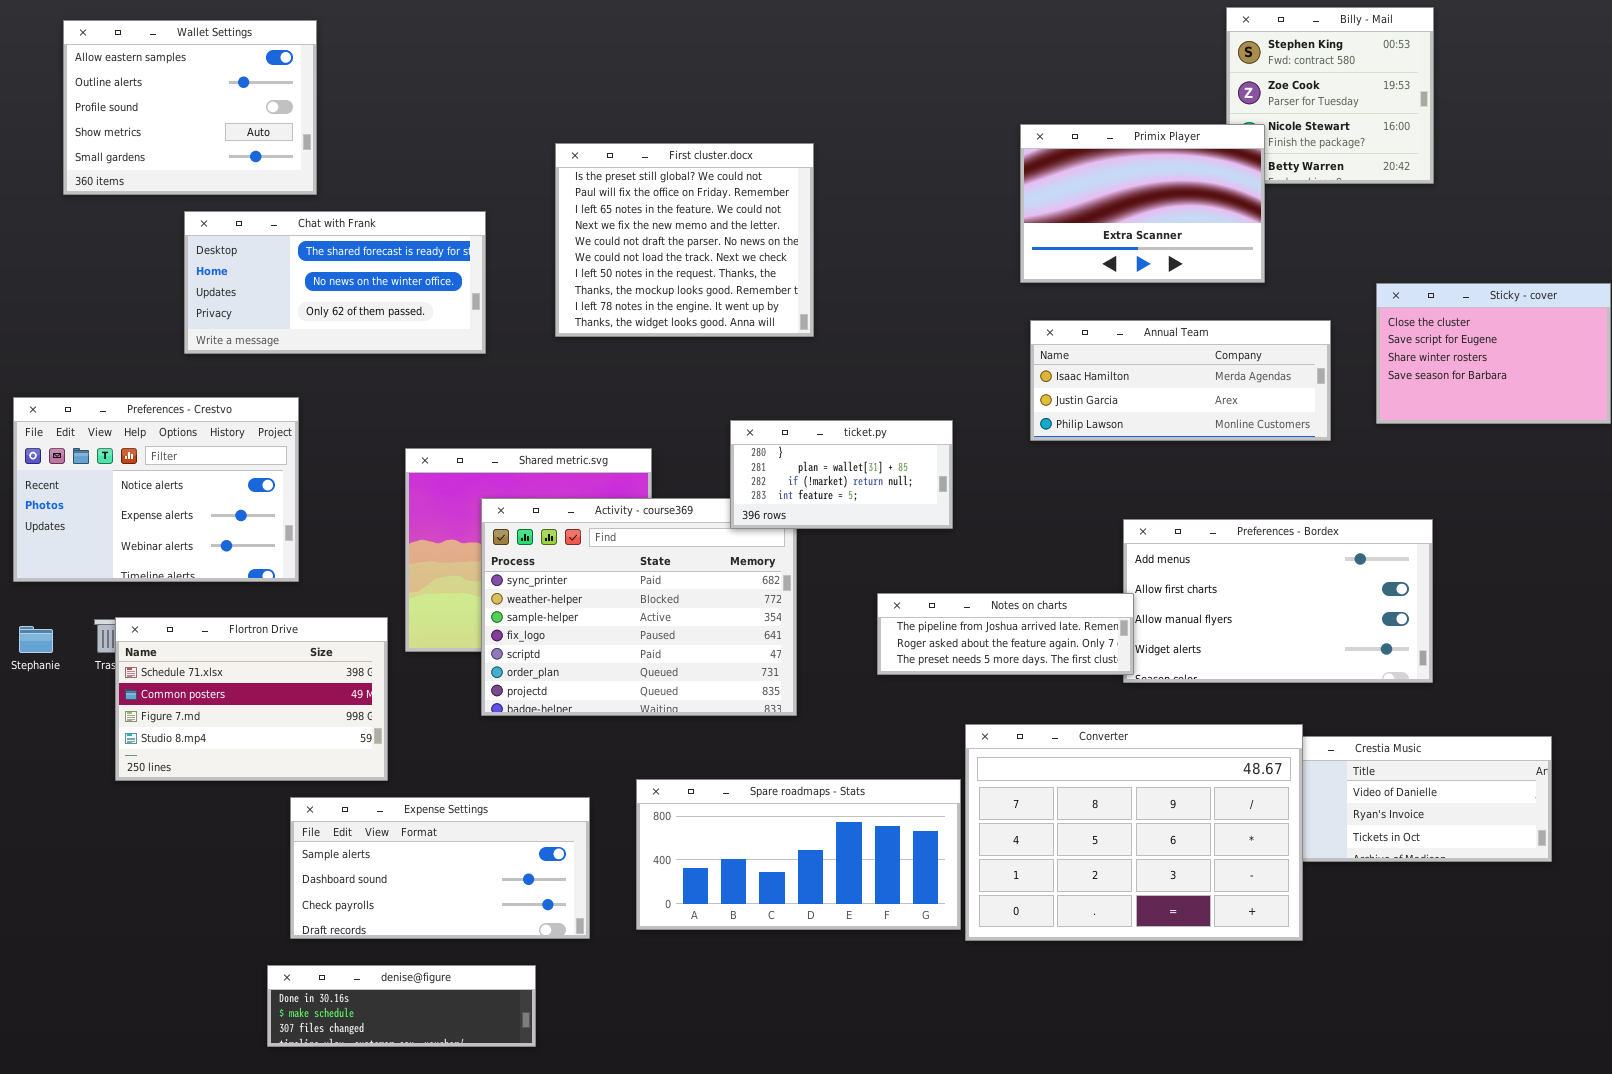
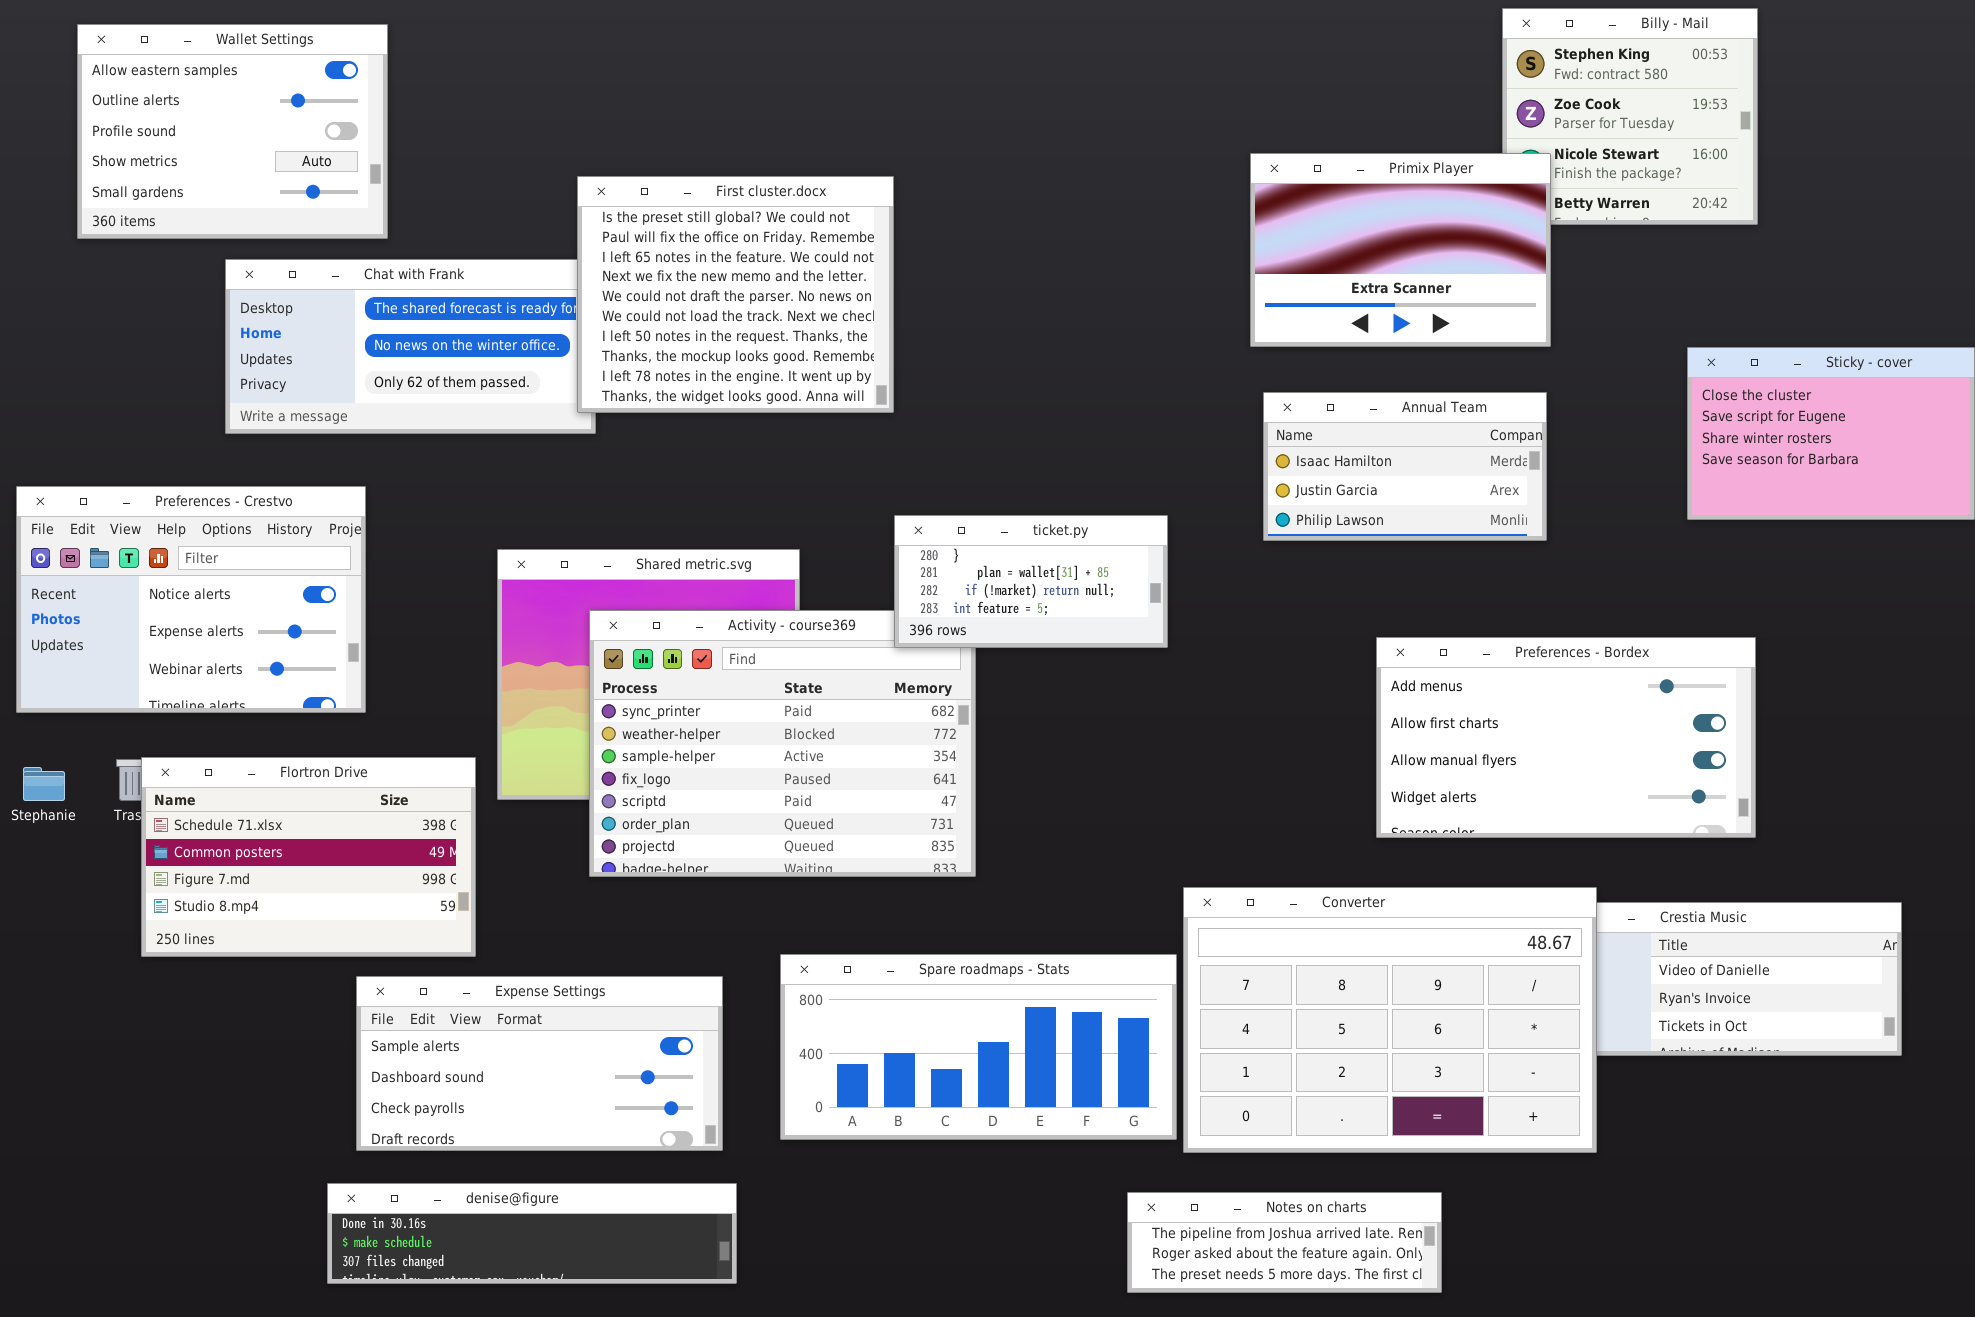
First cluster.docx: [555,143,814,337] -> [577,176,894,413], moved
Annual Team: [1030,320,1331,441] -> [1263,392,1547,541], resized
Notes on charts: [877,593,1134,675] -> [1127,1192,1442,1293], moved
denise@figure: [267,965,536,1047] -> [327,1183,737,1284], resized

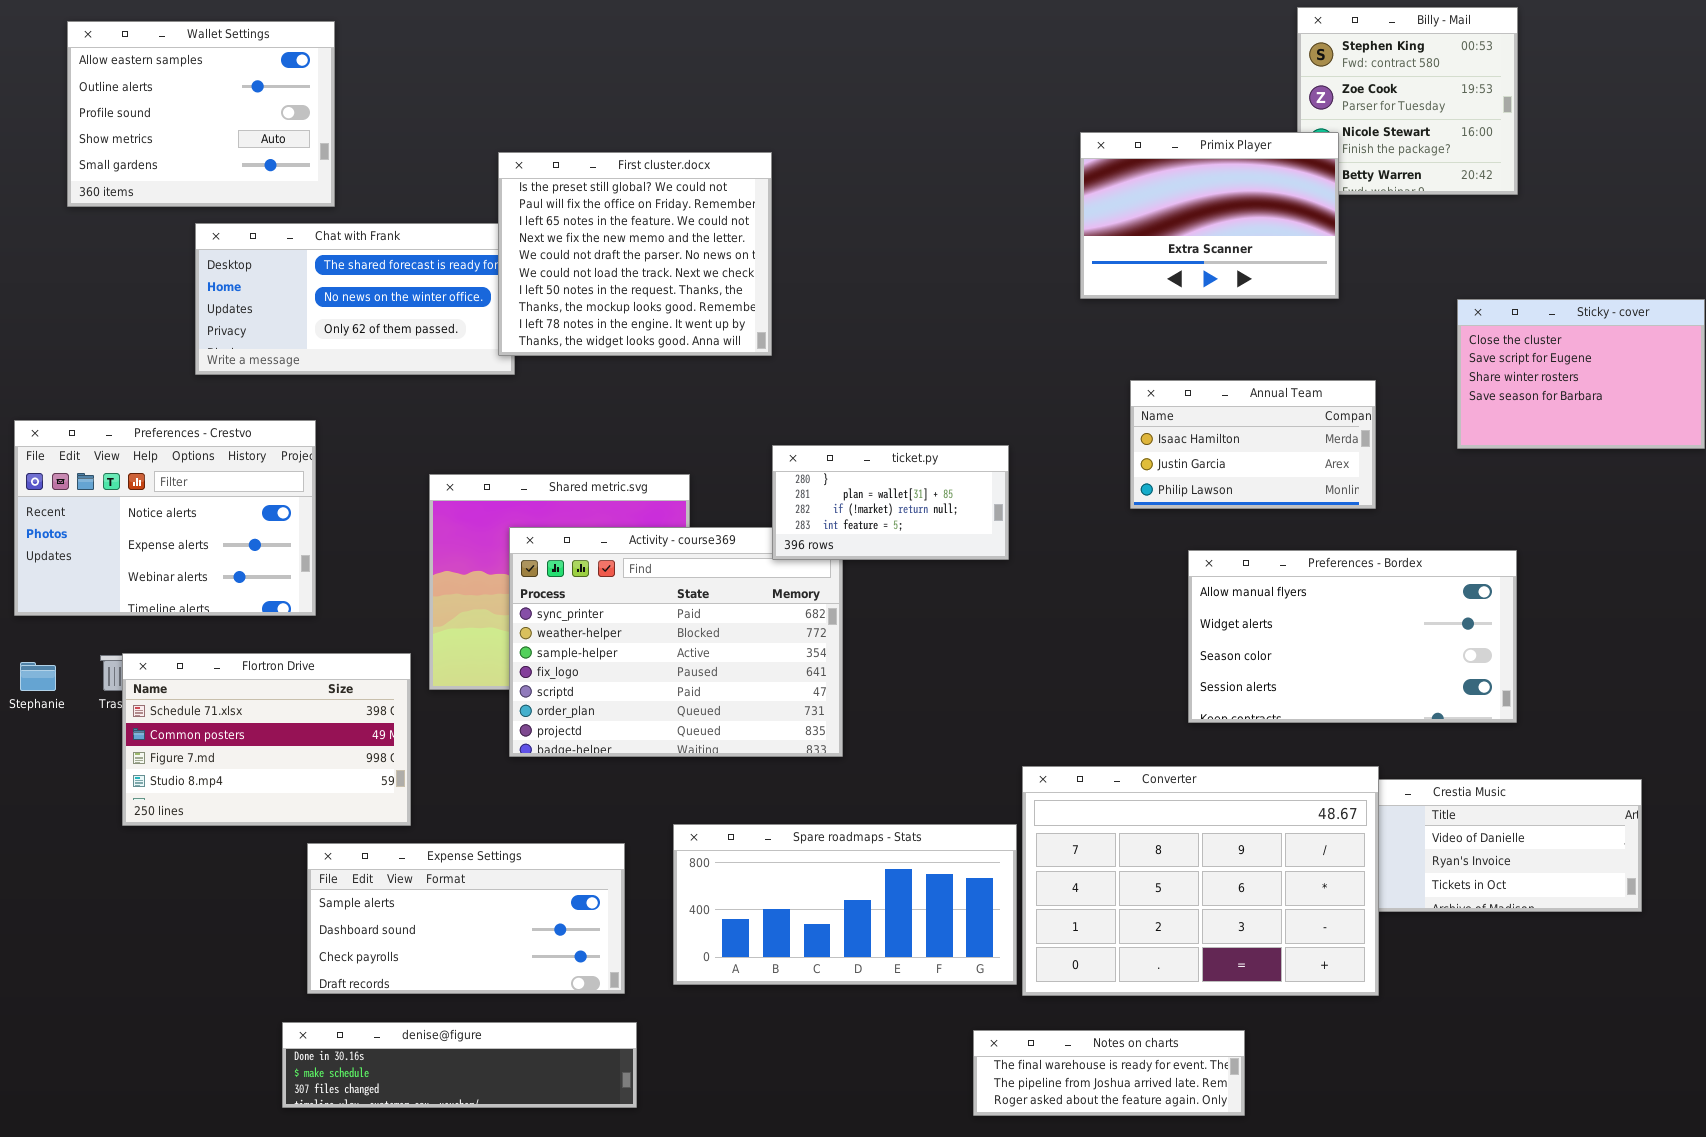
Annual Team: [1263,392,1547,541] -> [1130,380,1376,509], moved
Preferences - Bordex: [1376,637,1756,838] -> [1188,550,1517,723], scrolled down 2 rows
Notes on charts: [1127,1192,1442,1293] -> [973,1030,1245,1116], scrolled up 1 row

